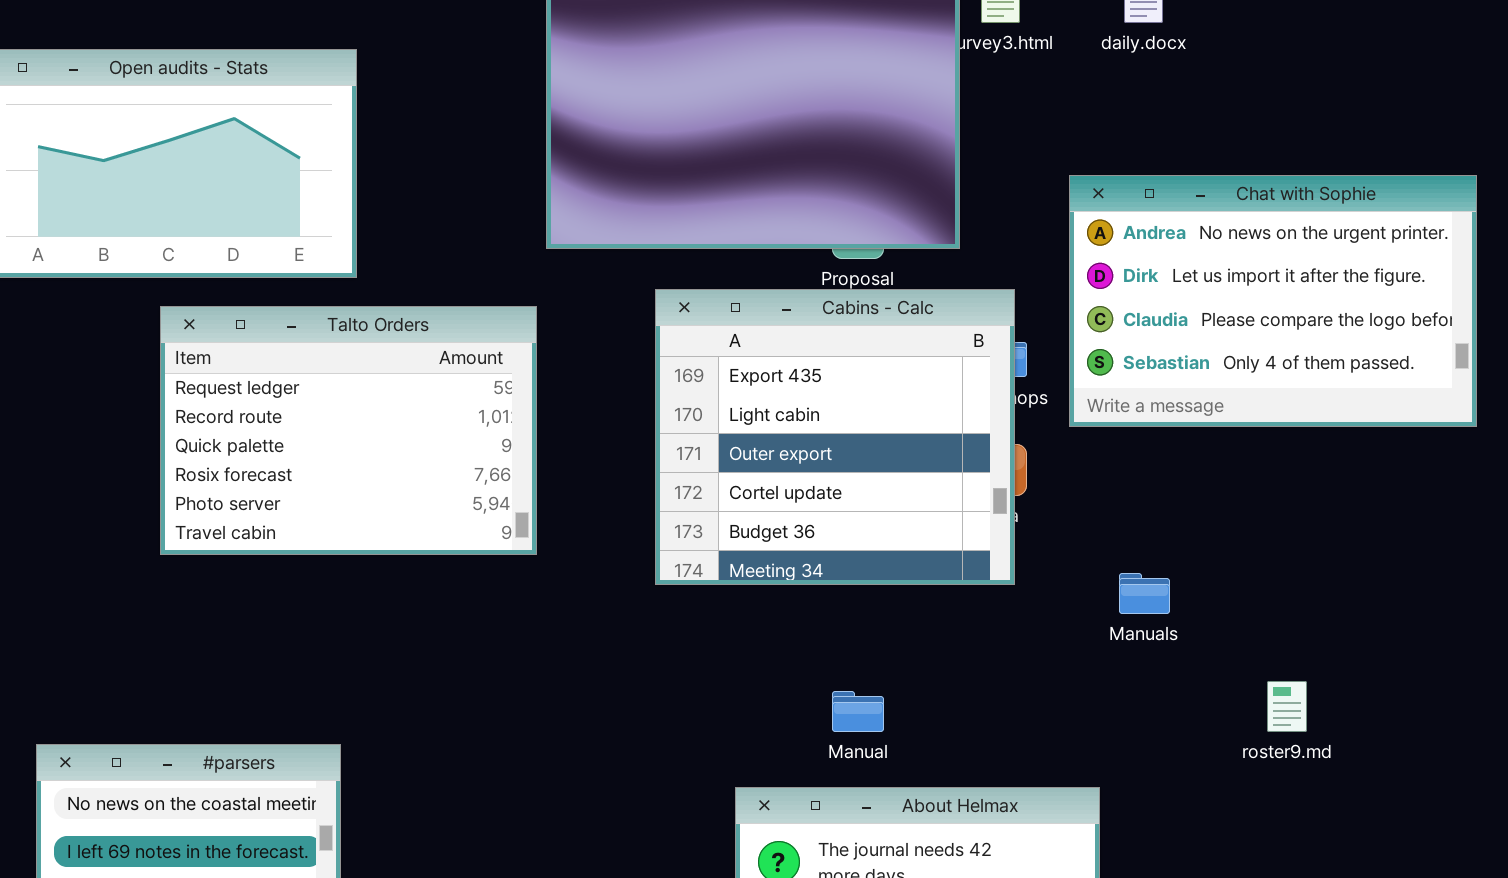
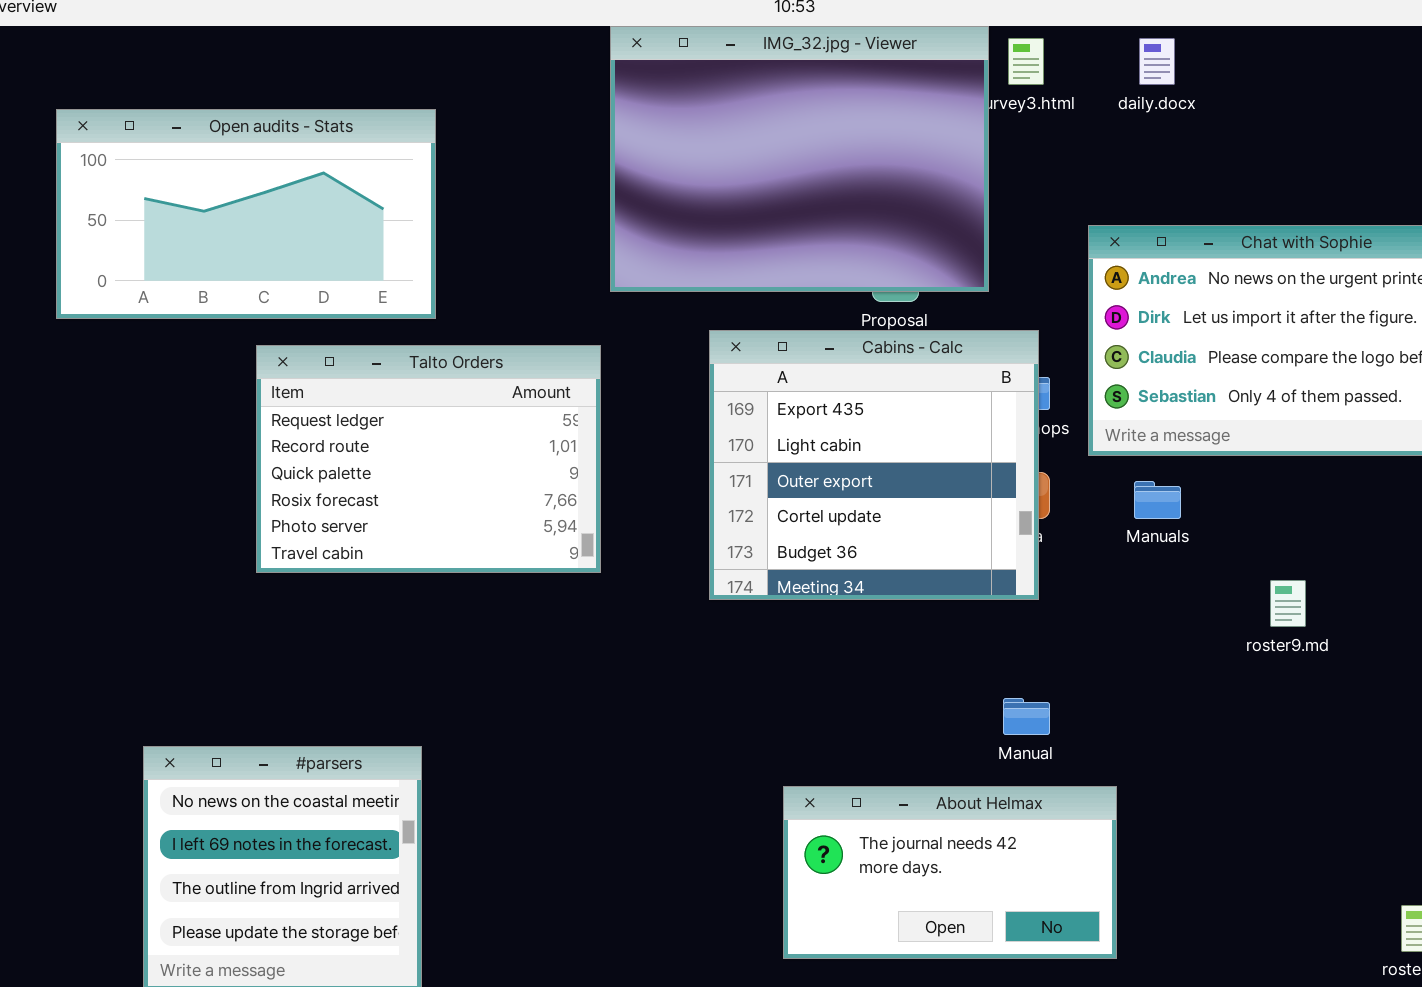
Manuals: [1119,573,1170,614] -> [1134,481,1181,519], moved
roster9.md: [1267,681,1307,732] -> [1270,580,1306,627], moved
Manual: [832,691,884,732] -> [1003,698,1050,735], moved

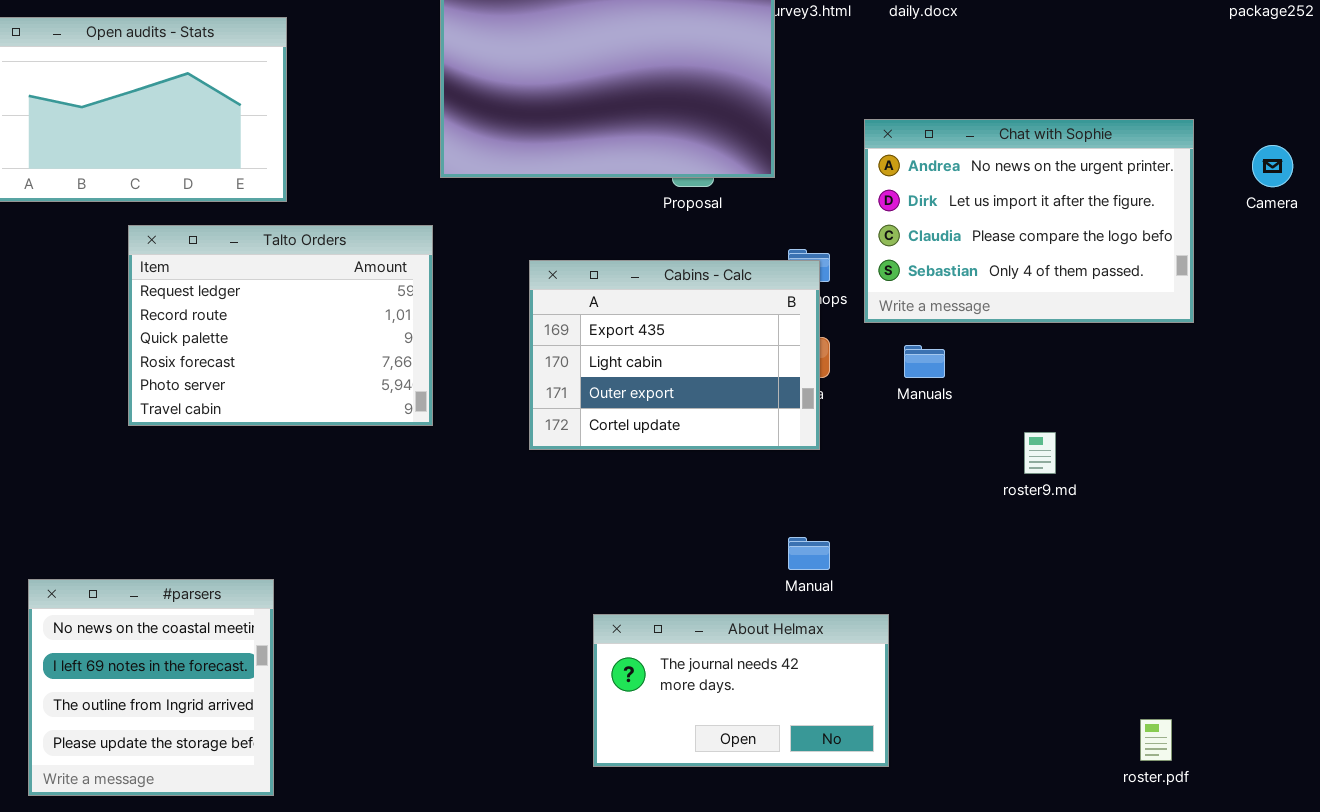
Cabins - Calc: [709,330,1039,600] -> [529,260,820,450], resized

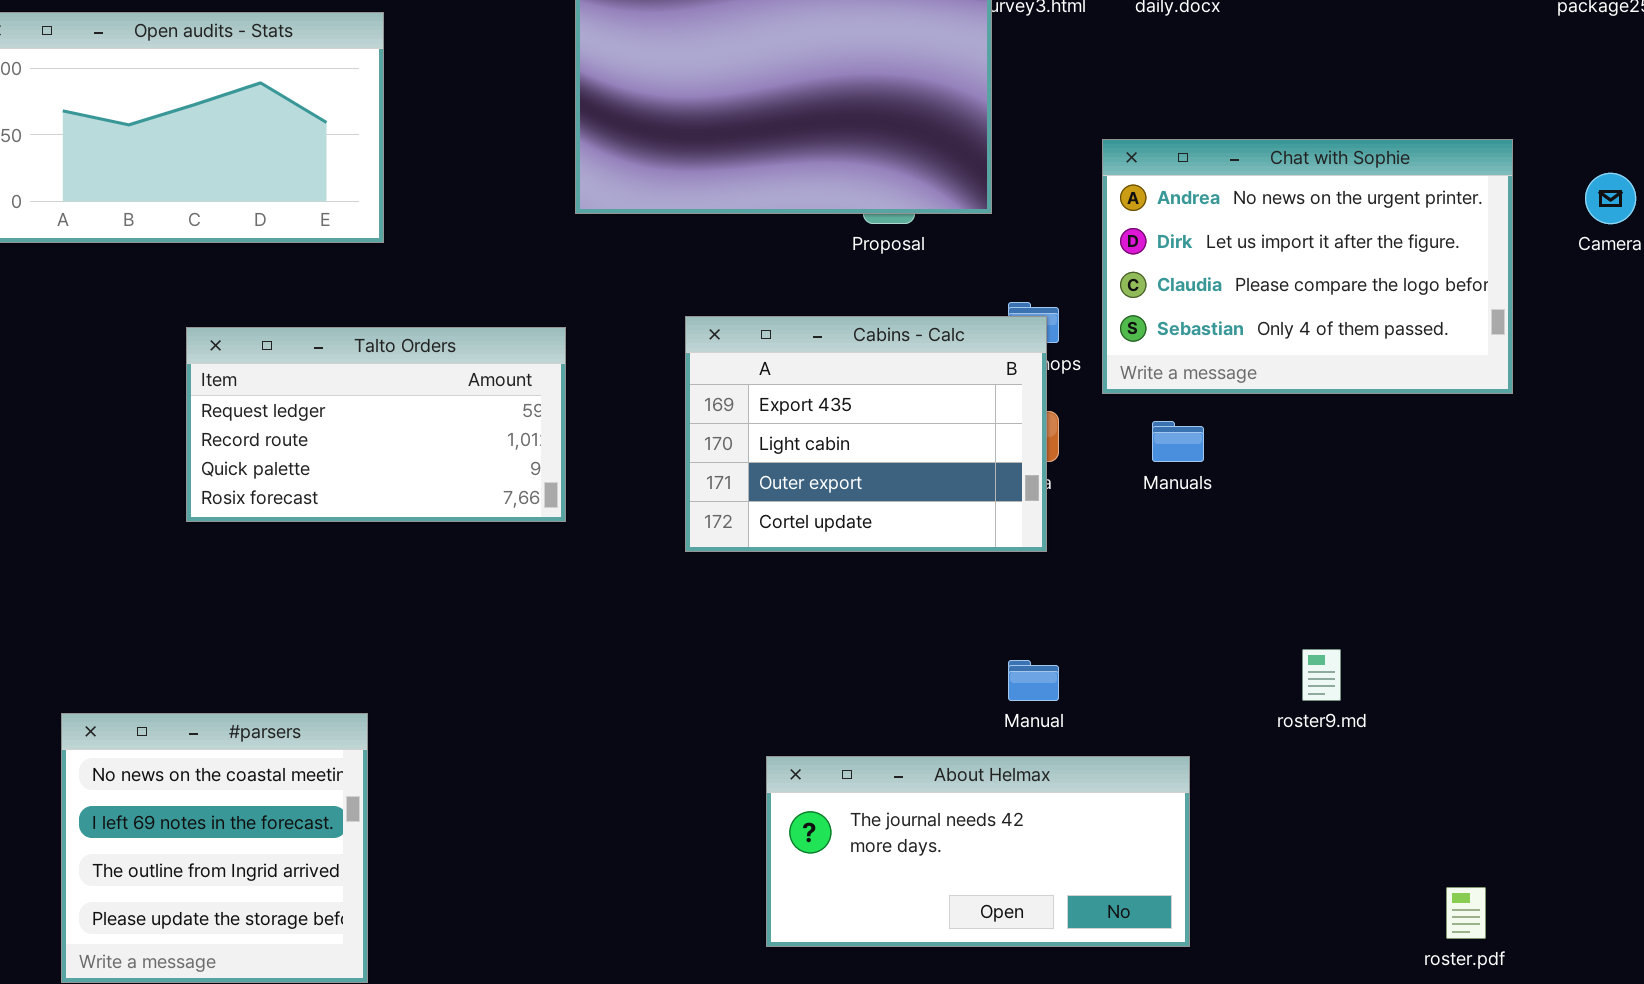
Talto Orders: [128,225,433,426] -> [186,327,566,522], resized
roster9.md: [1024,432,1056,474] -> [1302,649,1341,701], moved
About Helmax: [593,614,889,767] -> [766,756,1190,947], resized

